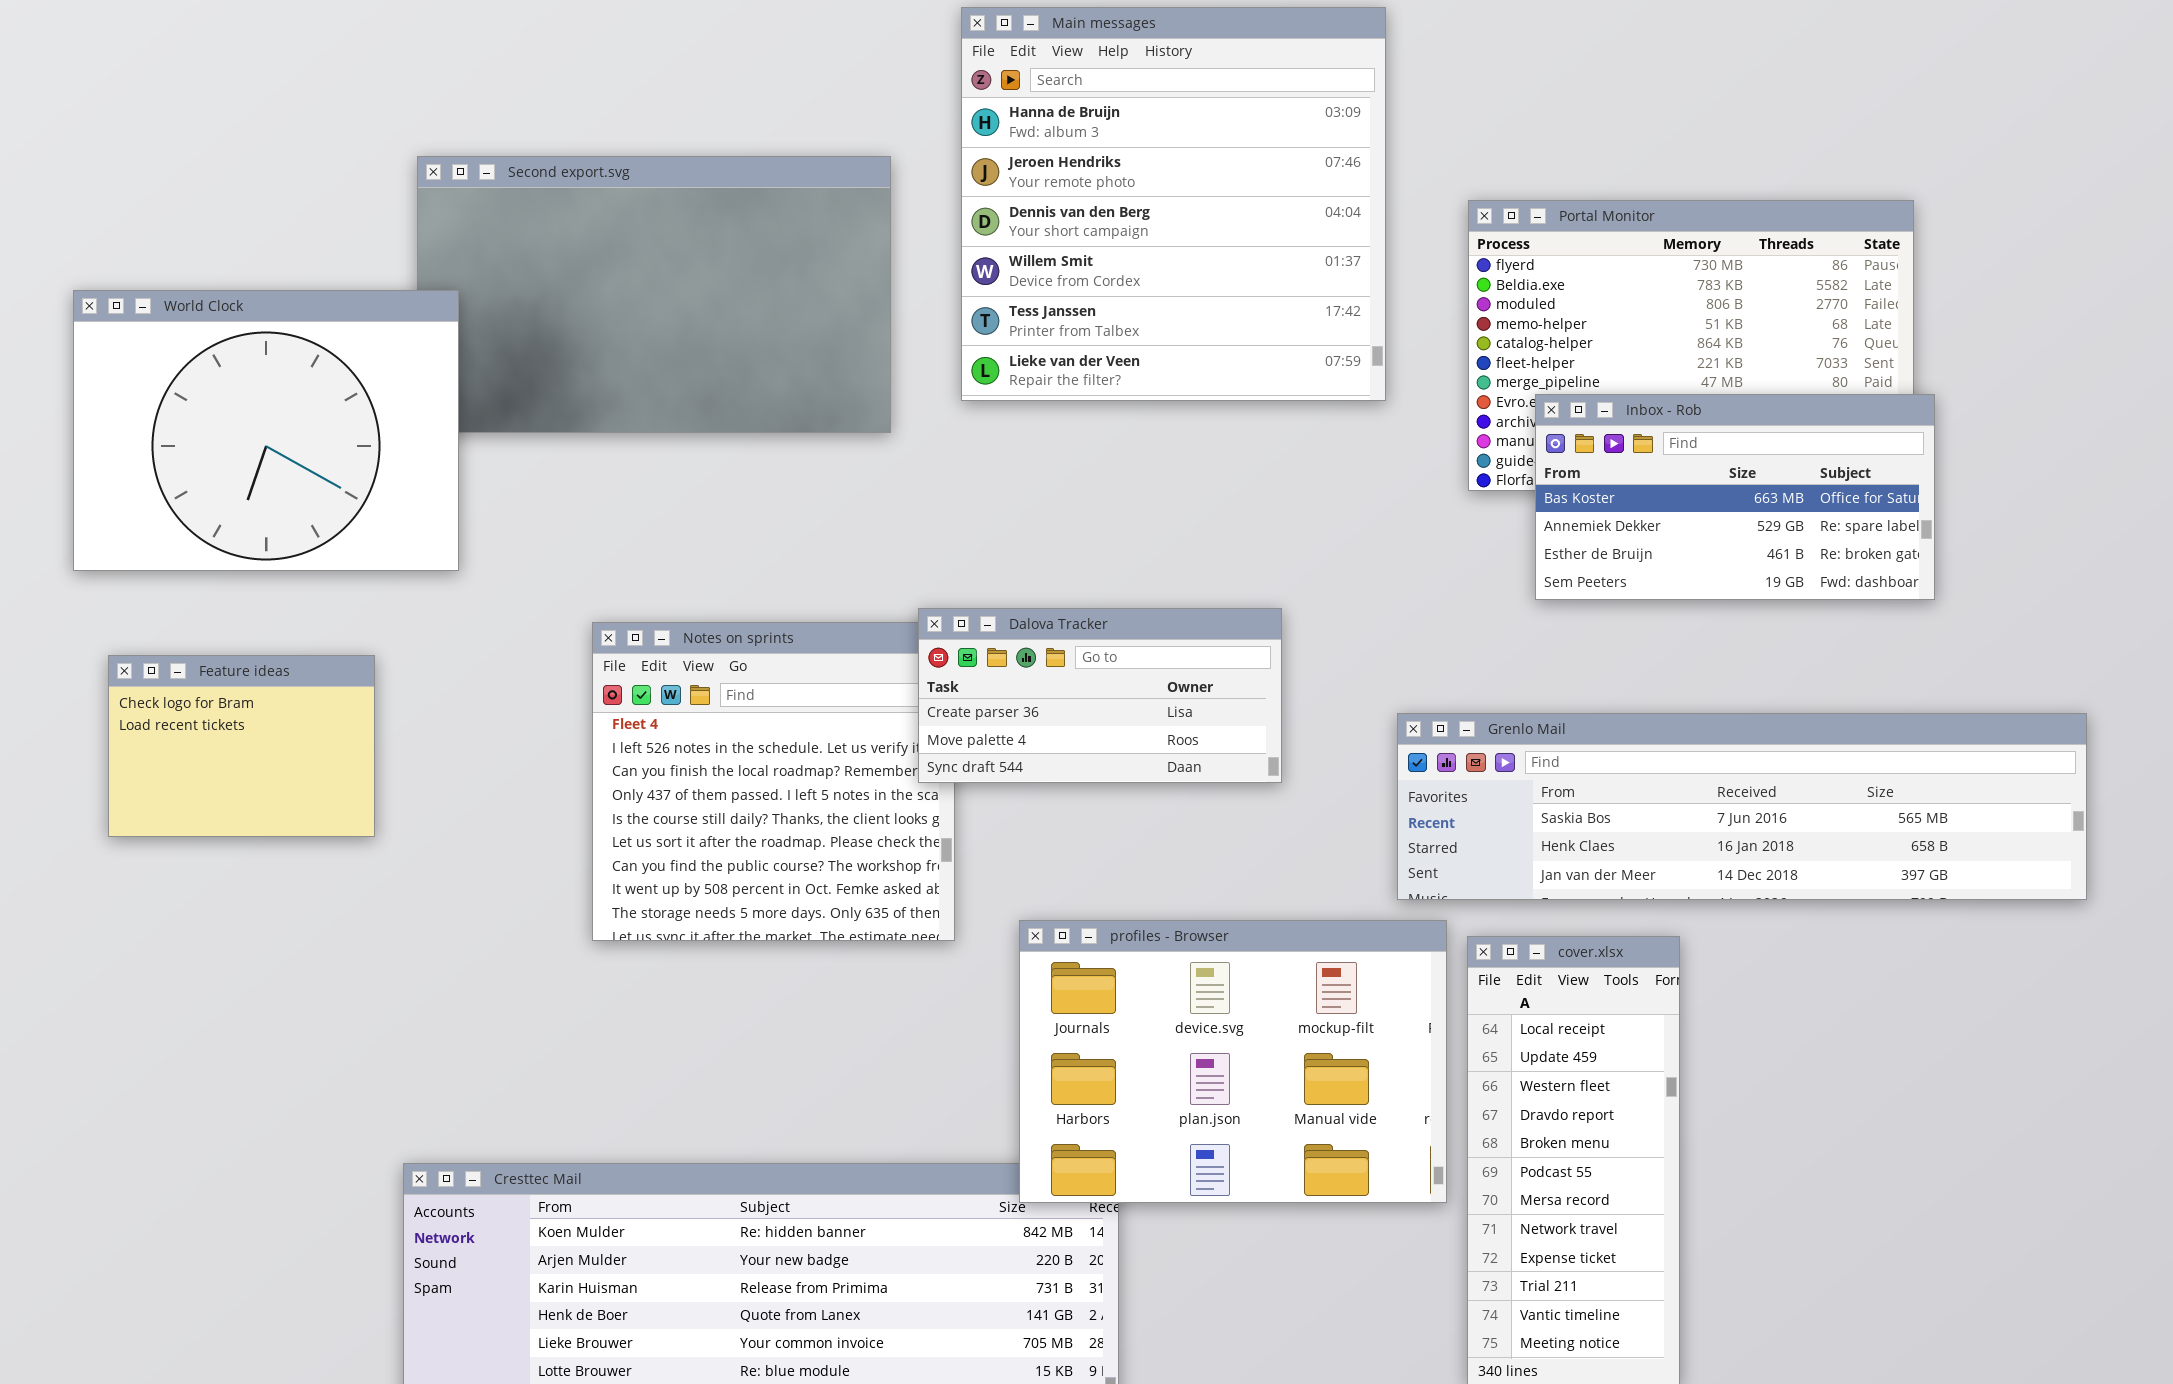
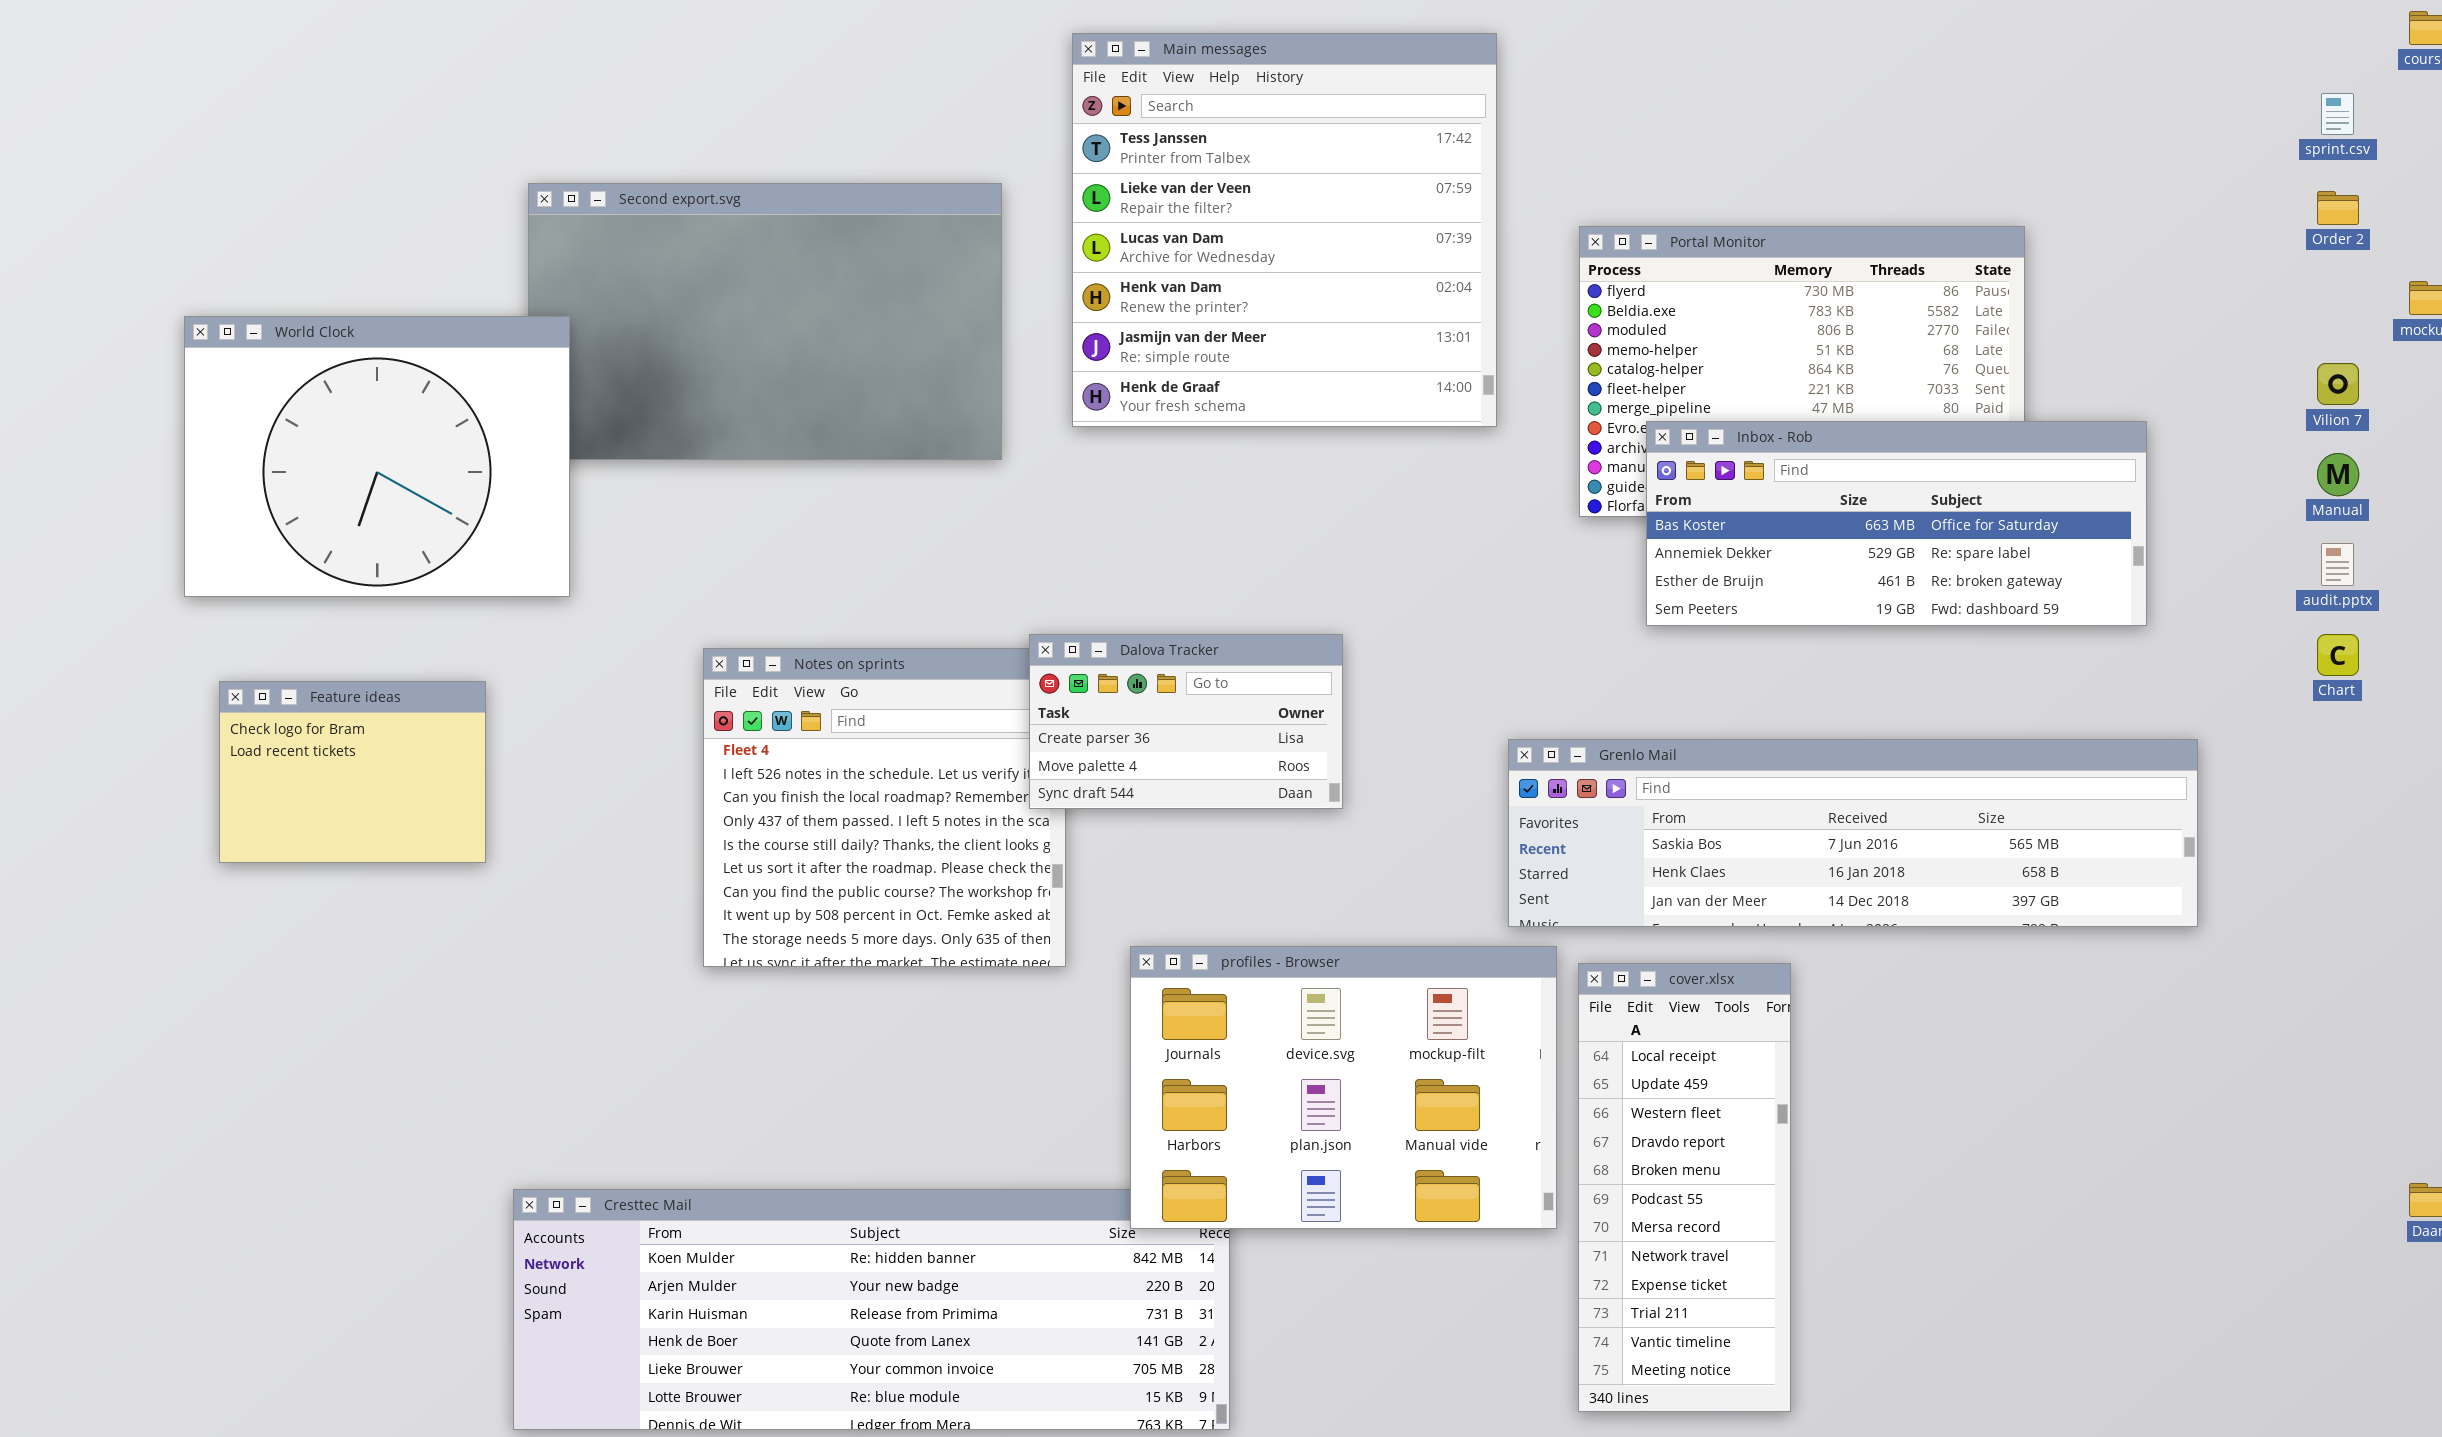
Main messages: [961,7,1386,401] -> [1072,33,1497,427], scrolled down 4 rows
Inbox - Rob: [1535,394,1935,600] -> [1646,421,2147,626], resized
Dalova Tracker: [918,608,1282,783] -> [1029,634,1343,809], resized

